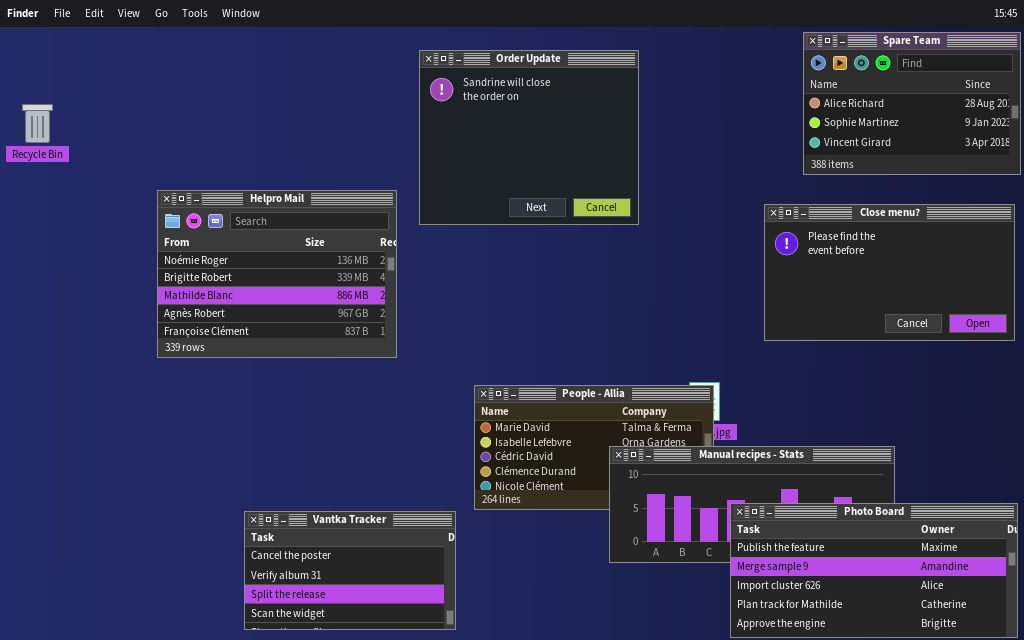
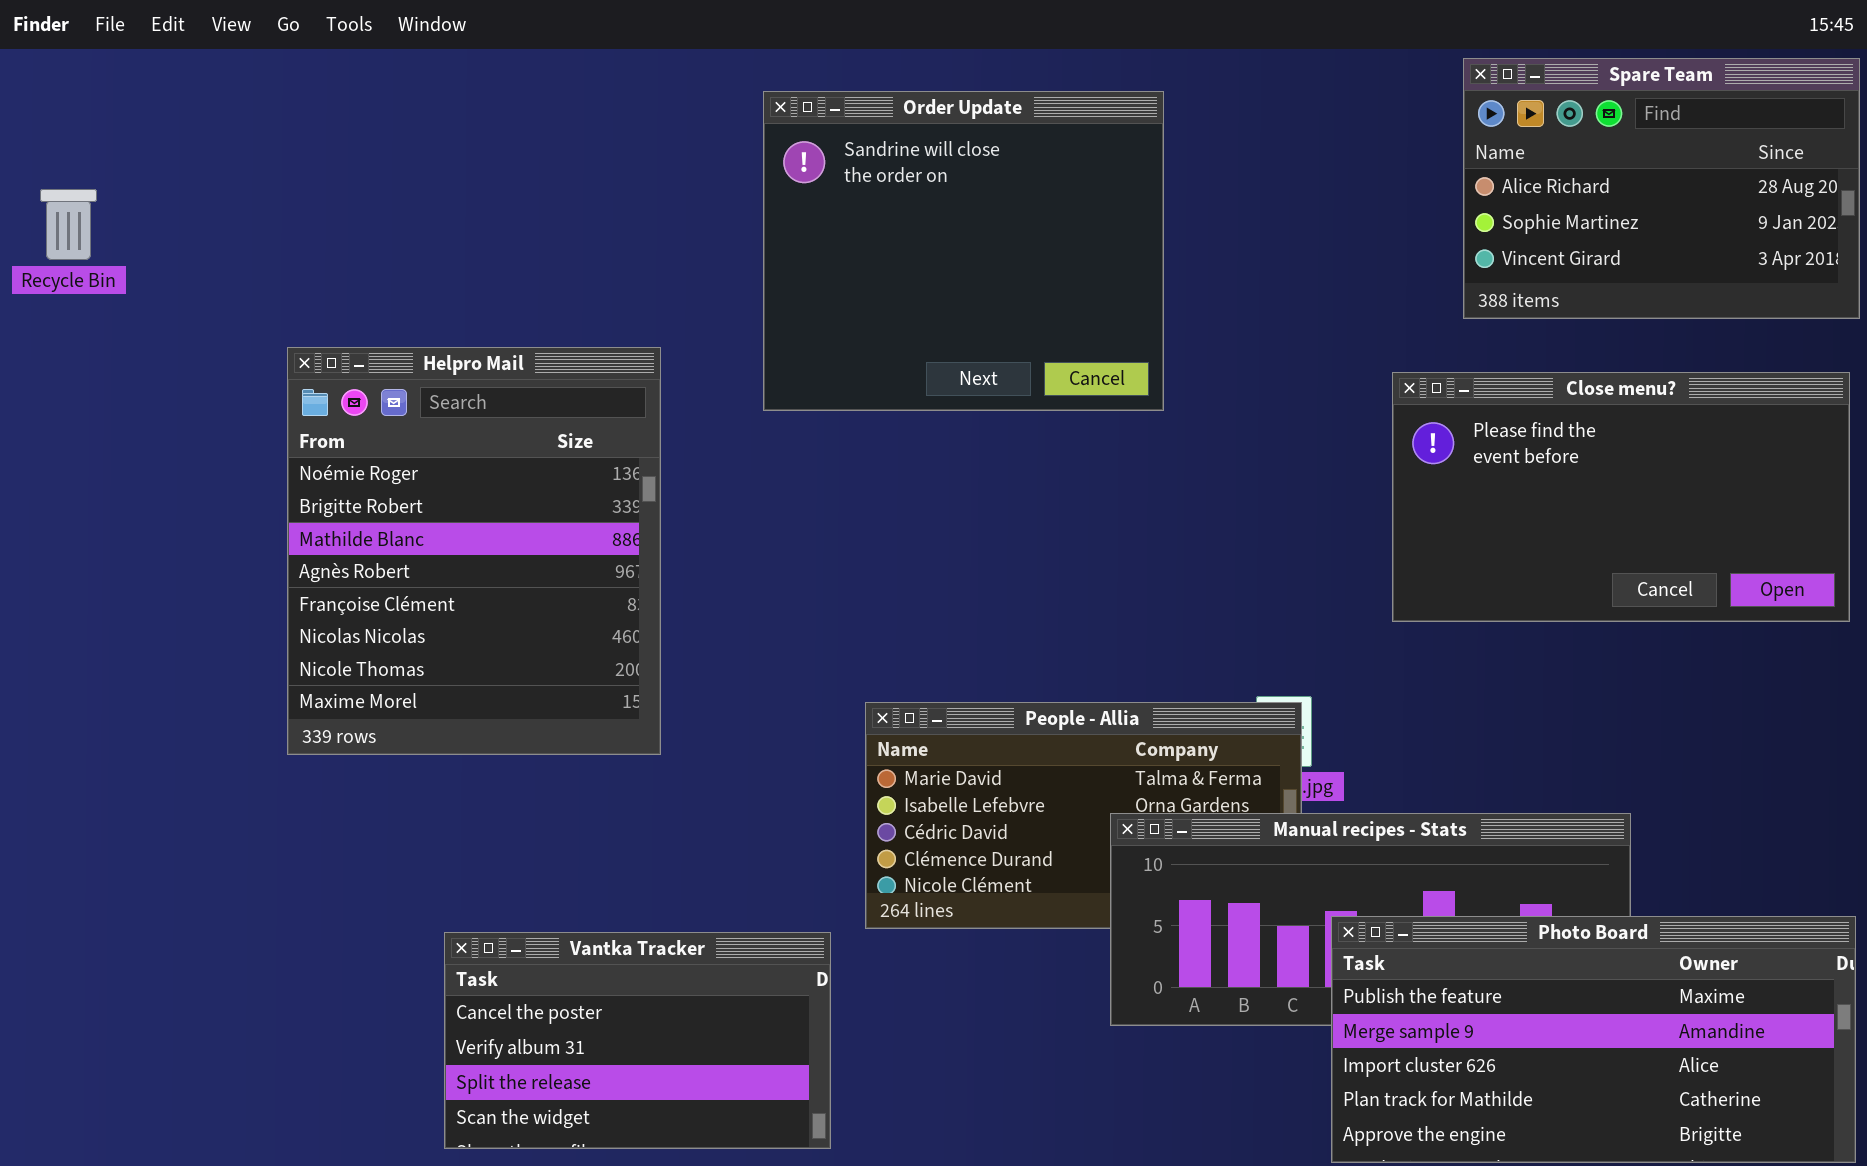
Helpro Mail: [157,190,397,358] -> [287,347,661,755], resized

